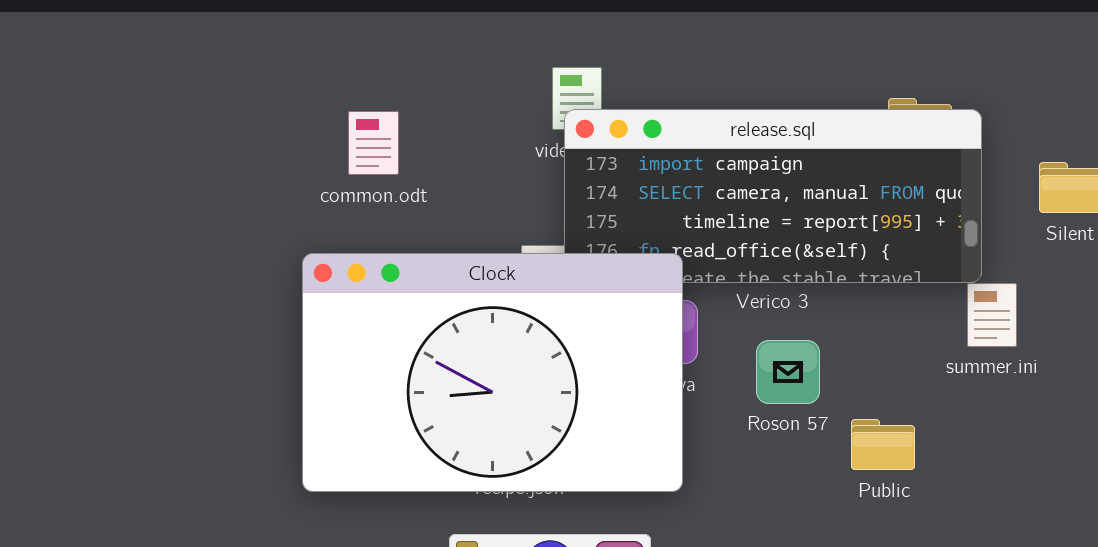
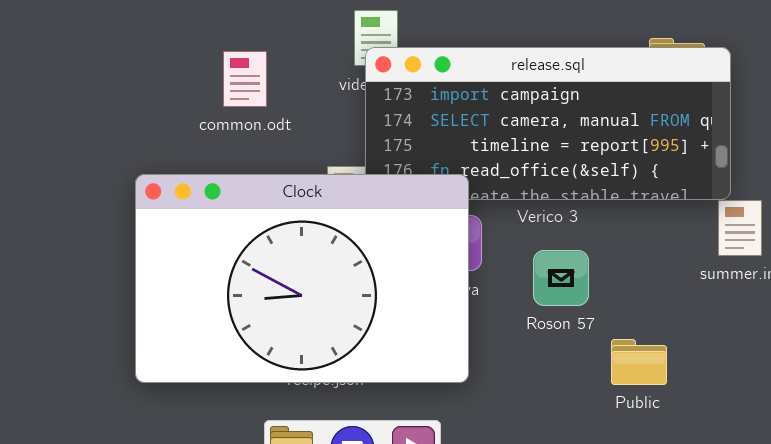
common.odt: [348,111,399,175] -> [223,51,267,107], moved
Public: [851,419,915,470] -> [611,339,667,385], moved

